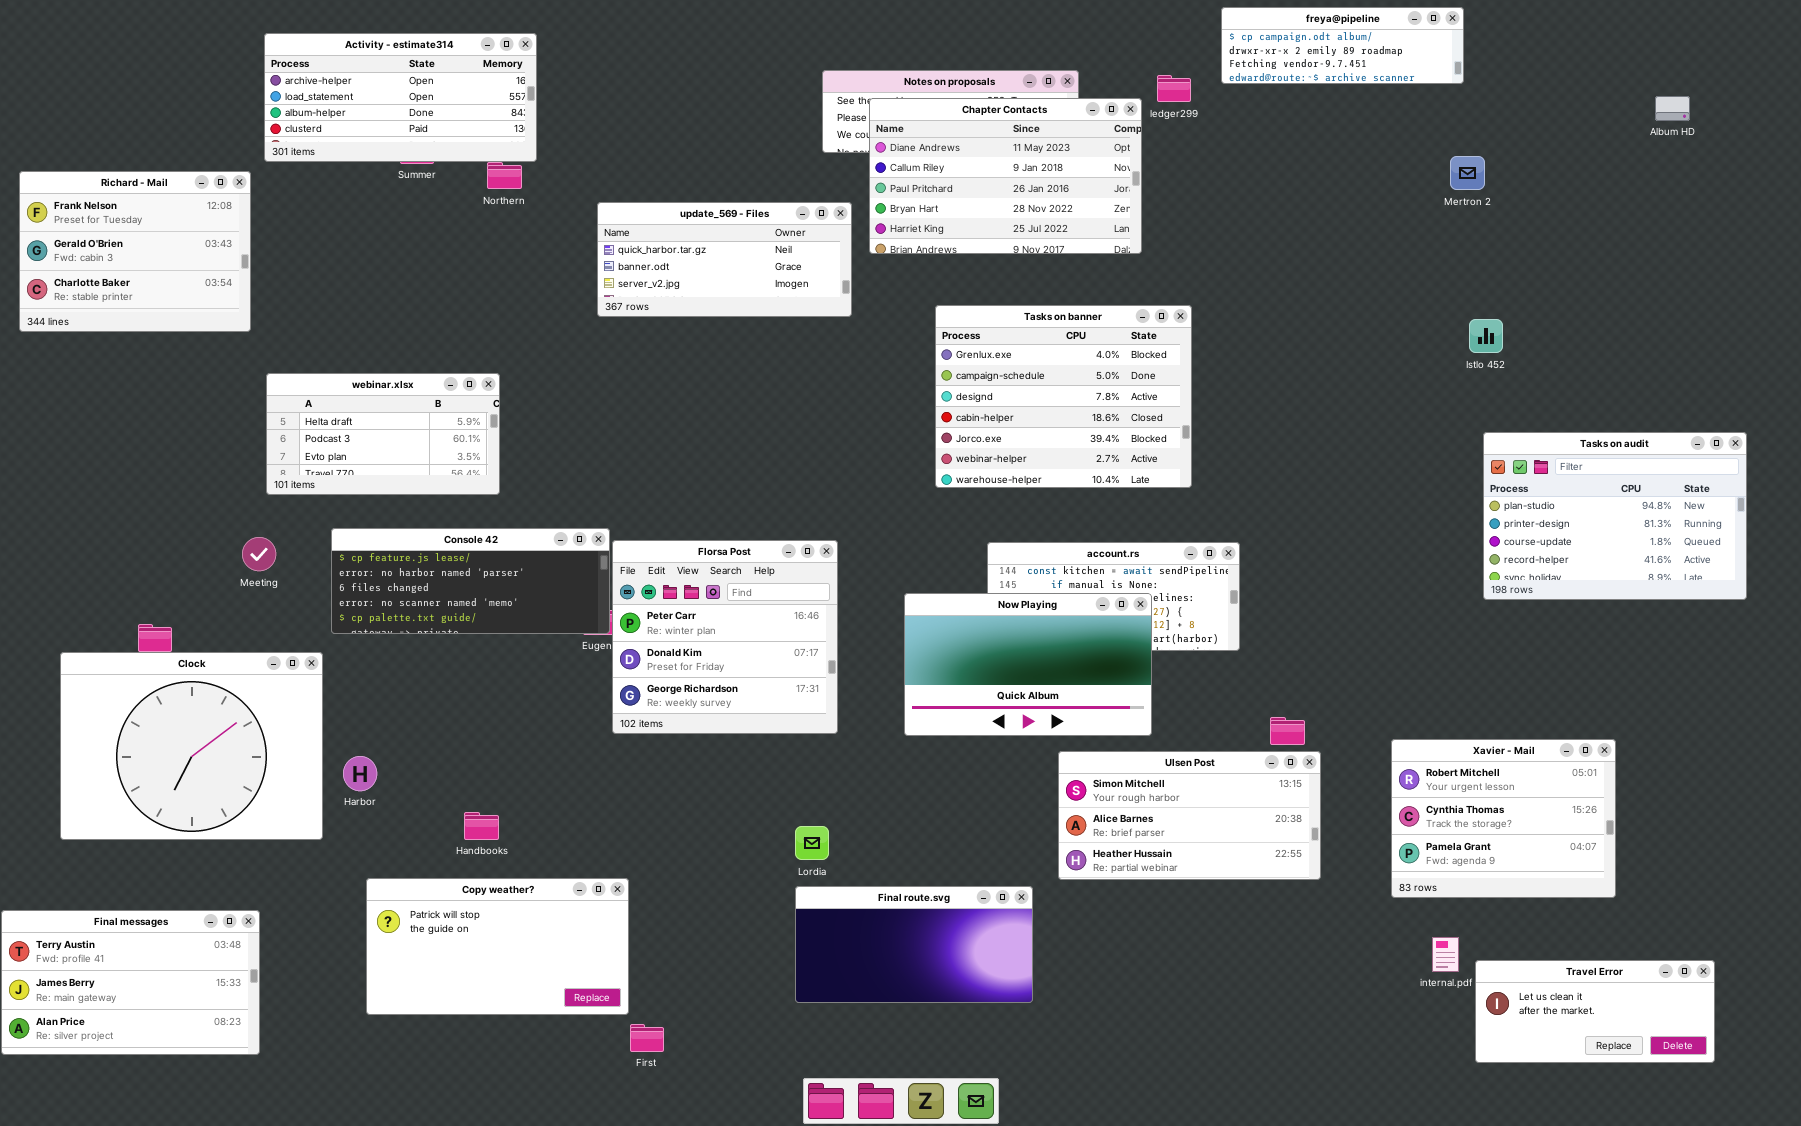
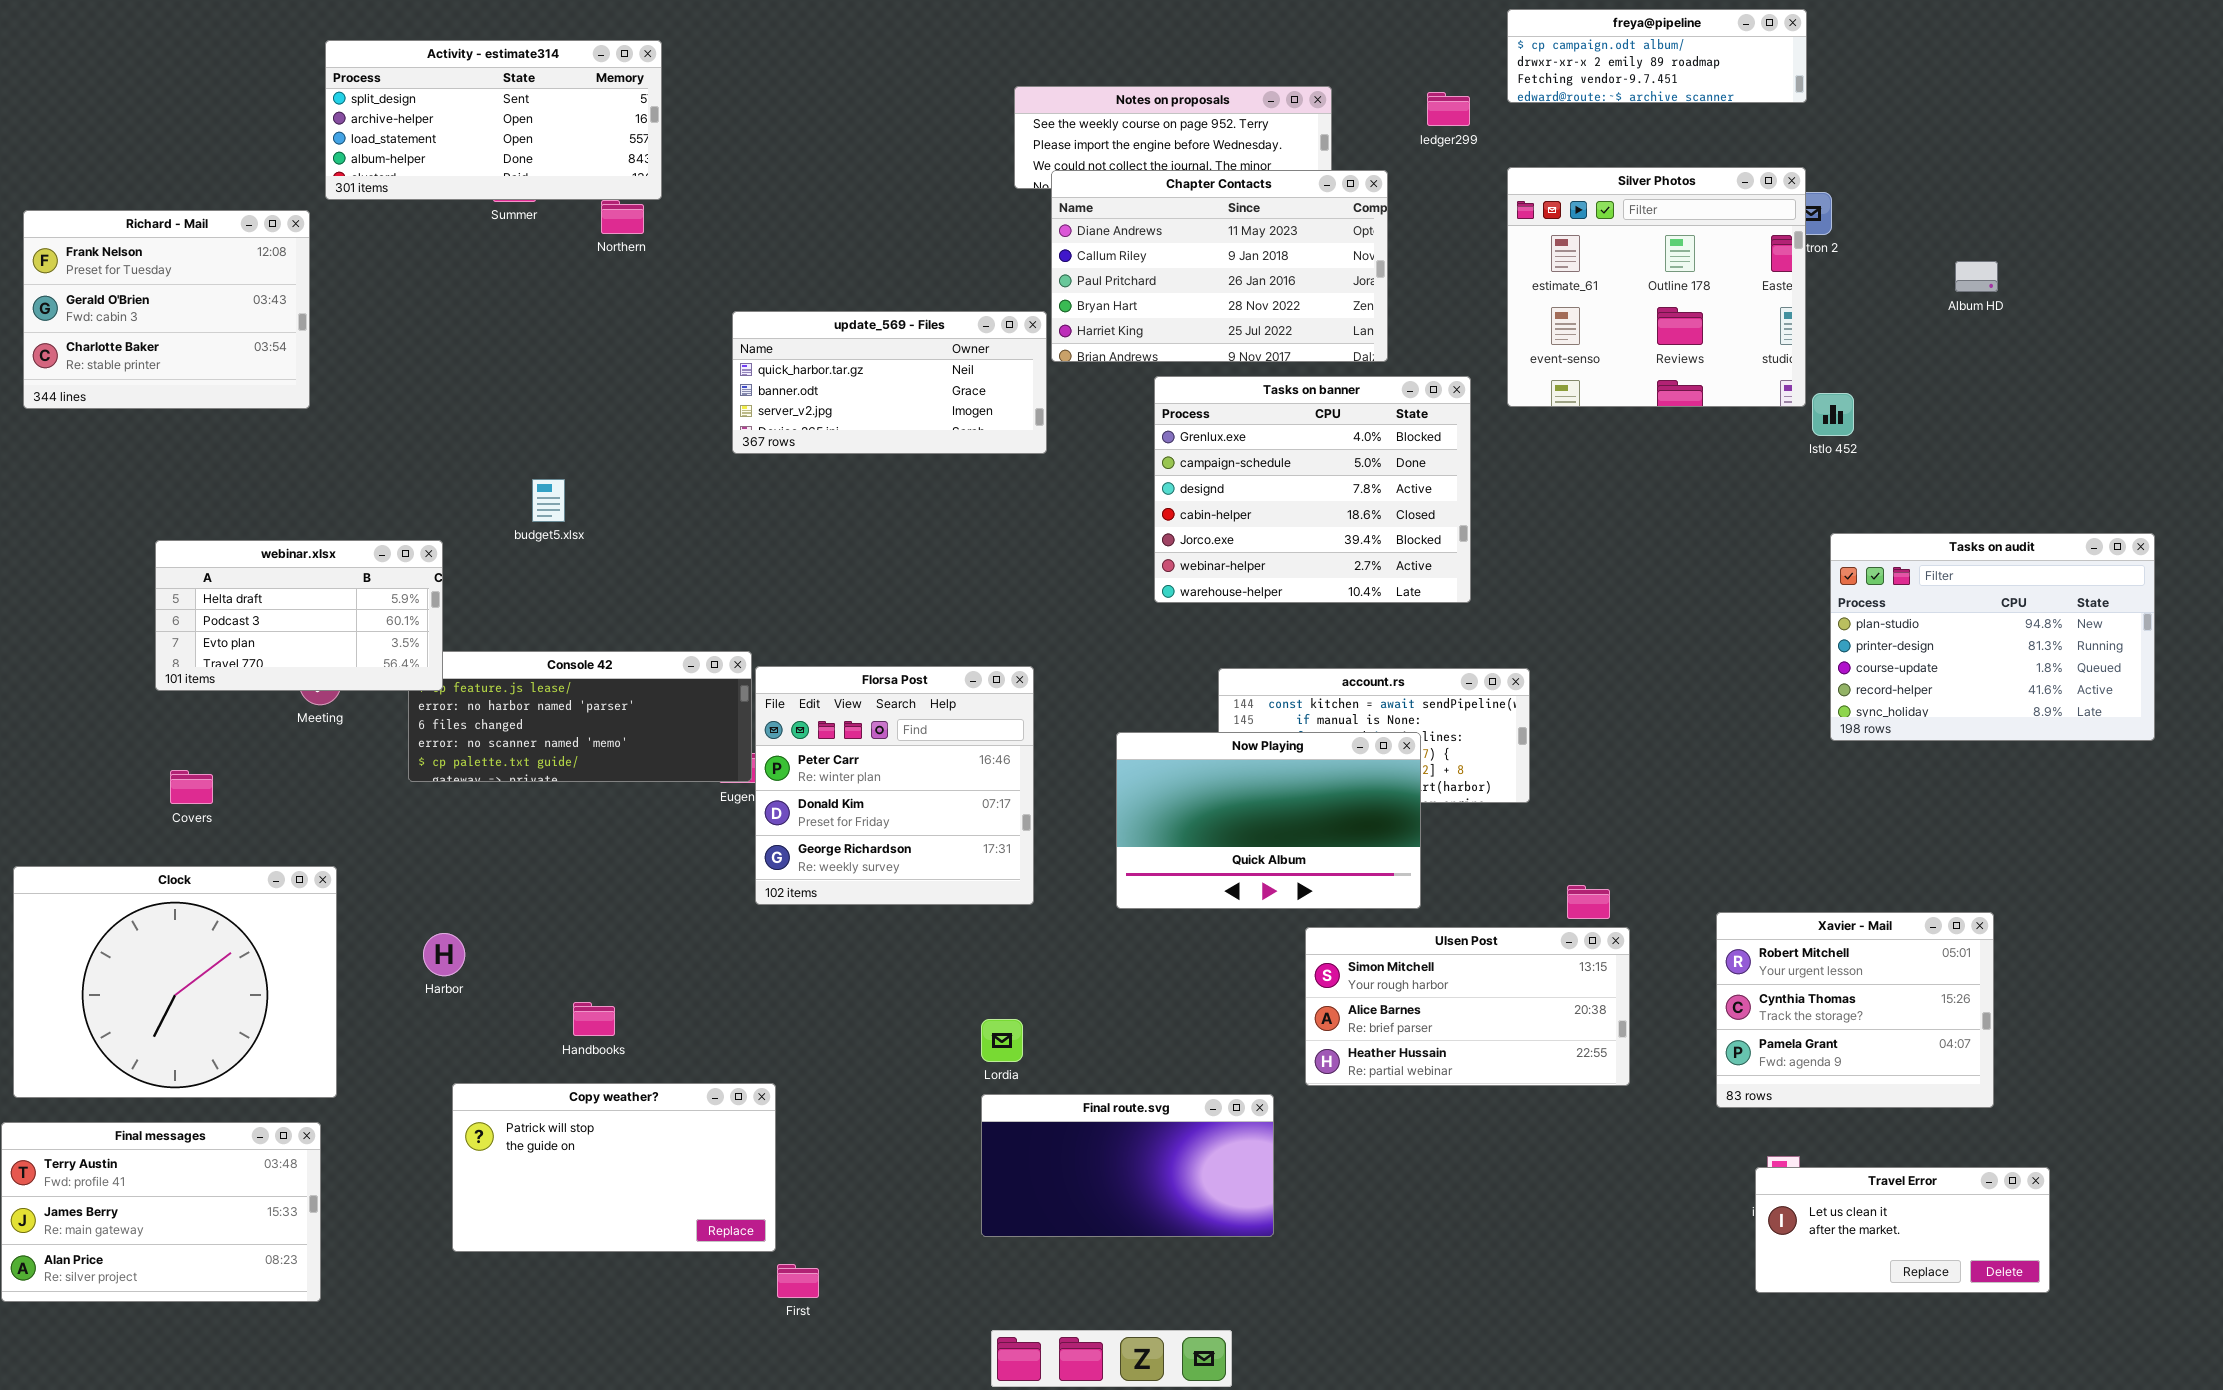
Activity - estimate314: [264,33,537,162] -> [325,40,662,200], scrolled up 1 row
Album HD: [1655,96,1690,121] -> [1955,261,1998,292], moved
Chapter Contacts: [869,98,1142,254] -> [1051,170,1388,362], moved
Silver Photos: none -> [1507,167,1806,407], opened
update_569 - Files: [597,202,852,317] -> [732,311,1047,454], moved
webinar.xlsx: [266,373,500,495] -> [155,540,443,691], moved
Clock: [60,652,323,840] -> [13,866,337,1098], moved
Travel Error: [1475,960,1715,1063] -> [1755,1167,2050,1293], moved

